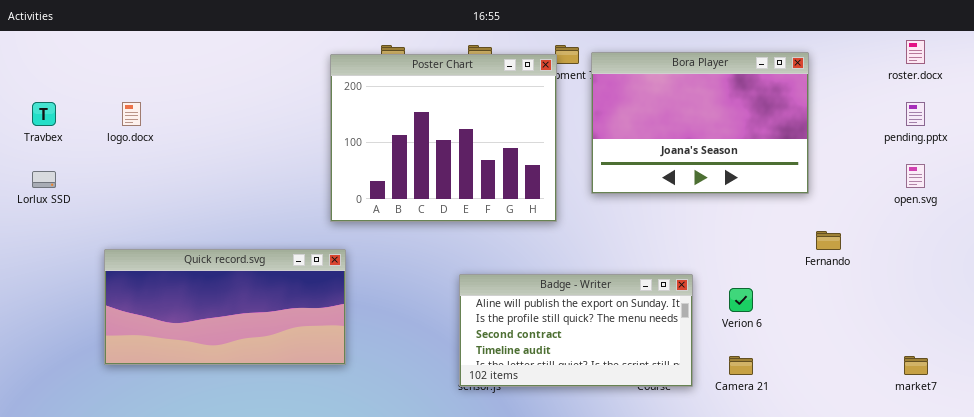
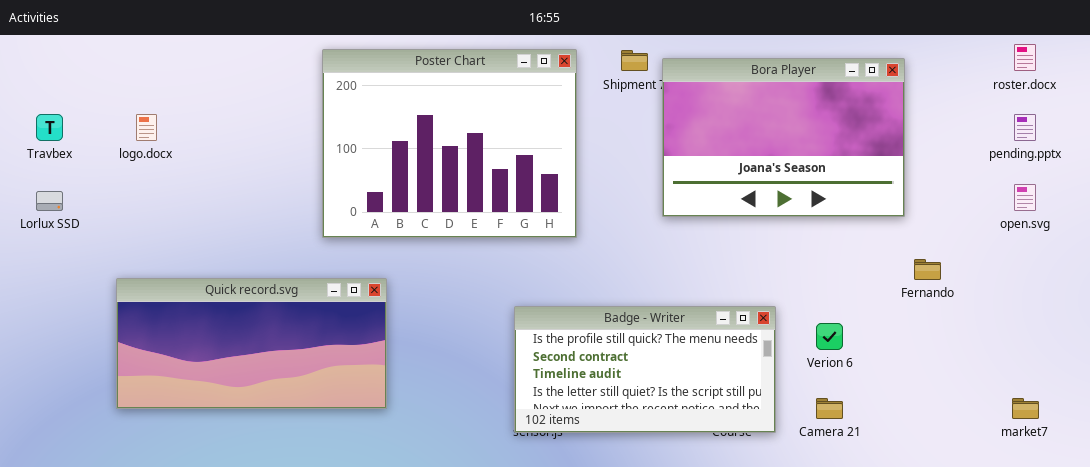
Poster Chart: [330,54,557,222] -> [322,49,577,238], moved
Badge - Writer: [459,274,693,387] -> [514,306,776,433], scrolled down 1 row

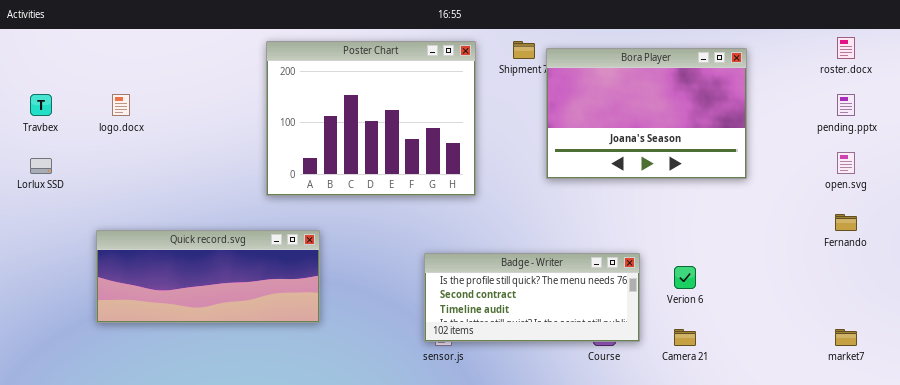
Fernando: [914,259,941,280] -> [835,214,857,231], moved
Quick record.svg: [116,278,387,409] -> [96,230,320,323], resized
Badge - Writer: [514,306,776,433] -> [424,253,640,342], resized

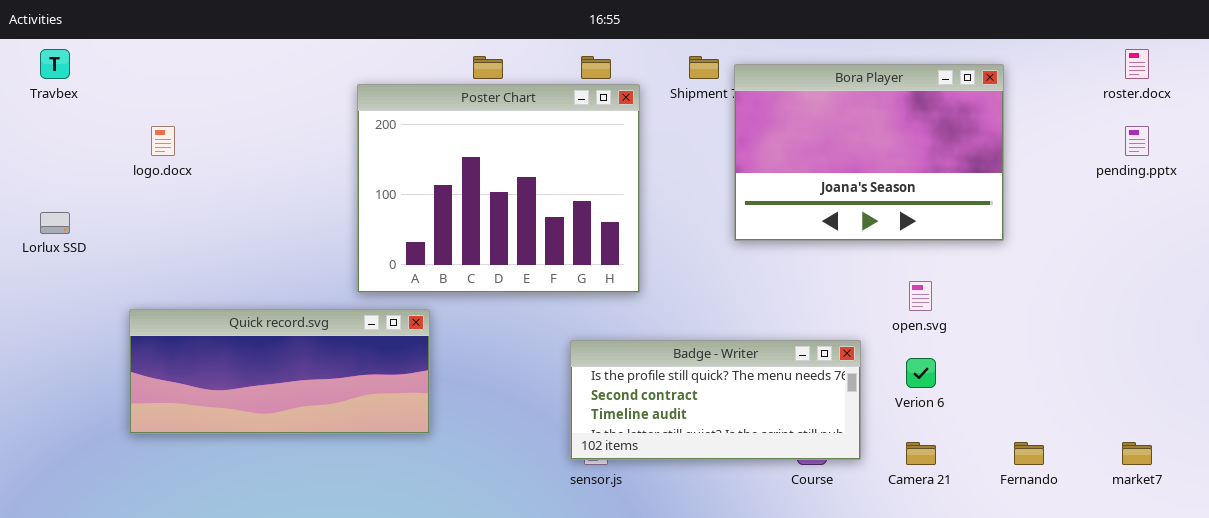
Poster Chart: [266,41,476,196] -> [357,84,640,293], moved
Travbex: [30,94,52,116] -> [40,49,70,79], moved
open.svg: [837,152,855,174] -> [909,281,932,311], moved
Fernando: [835,214,857,231] -> [1014,442,1044,465], moved

